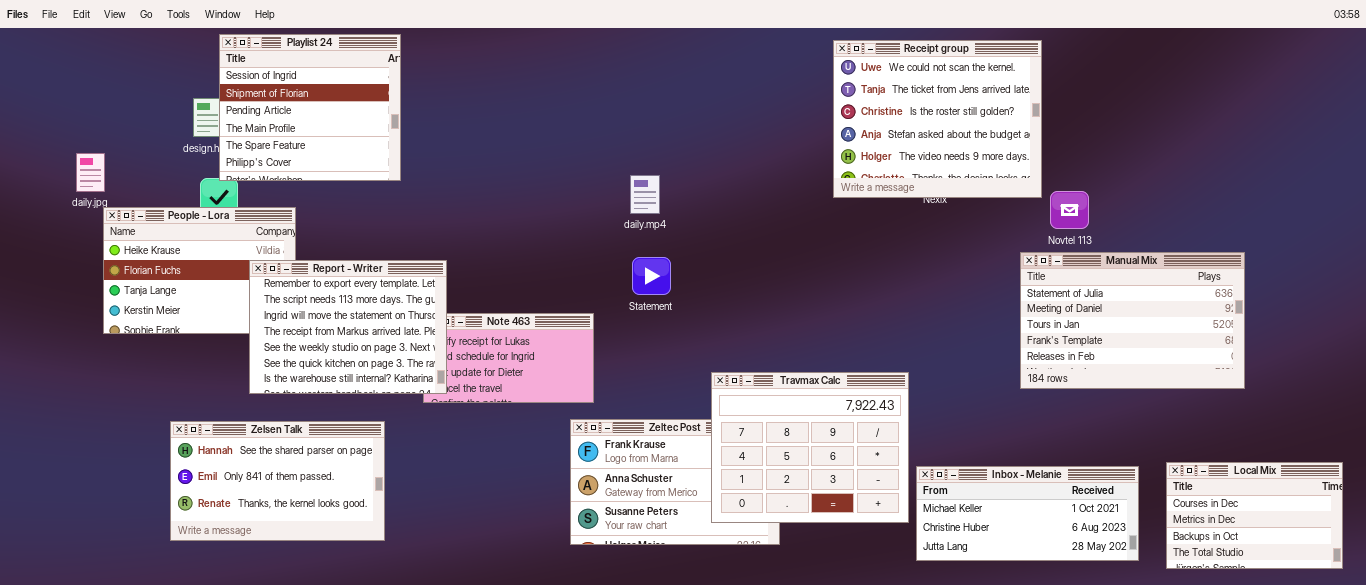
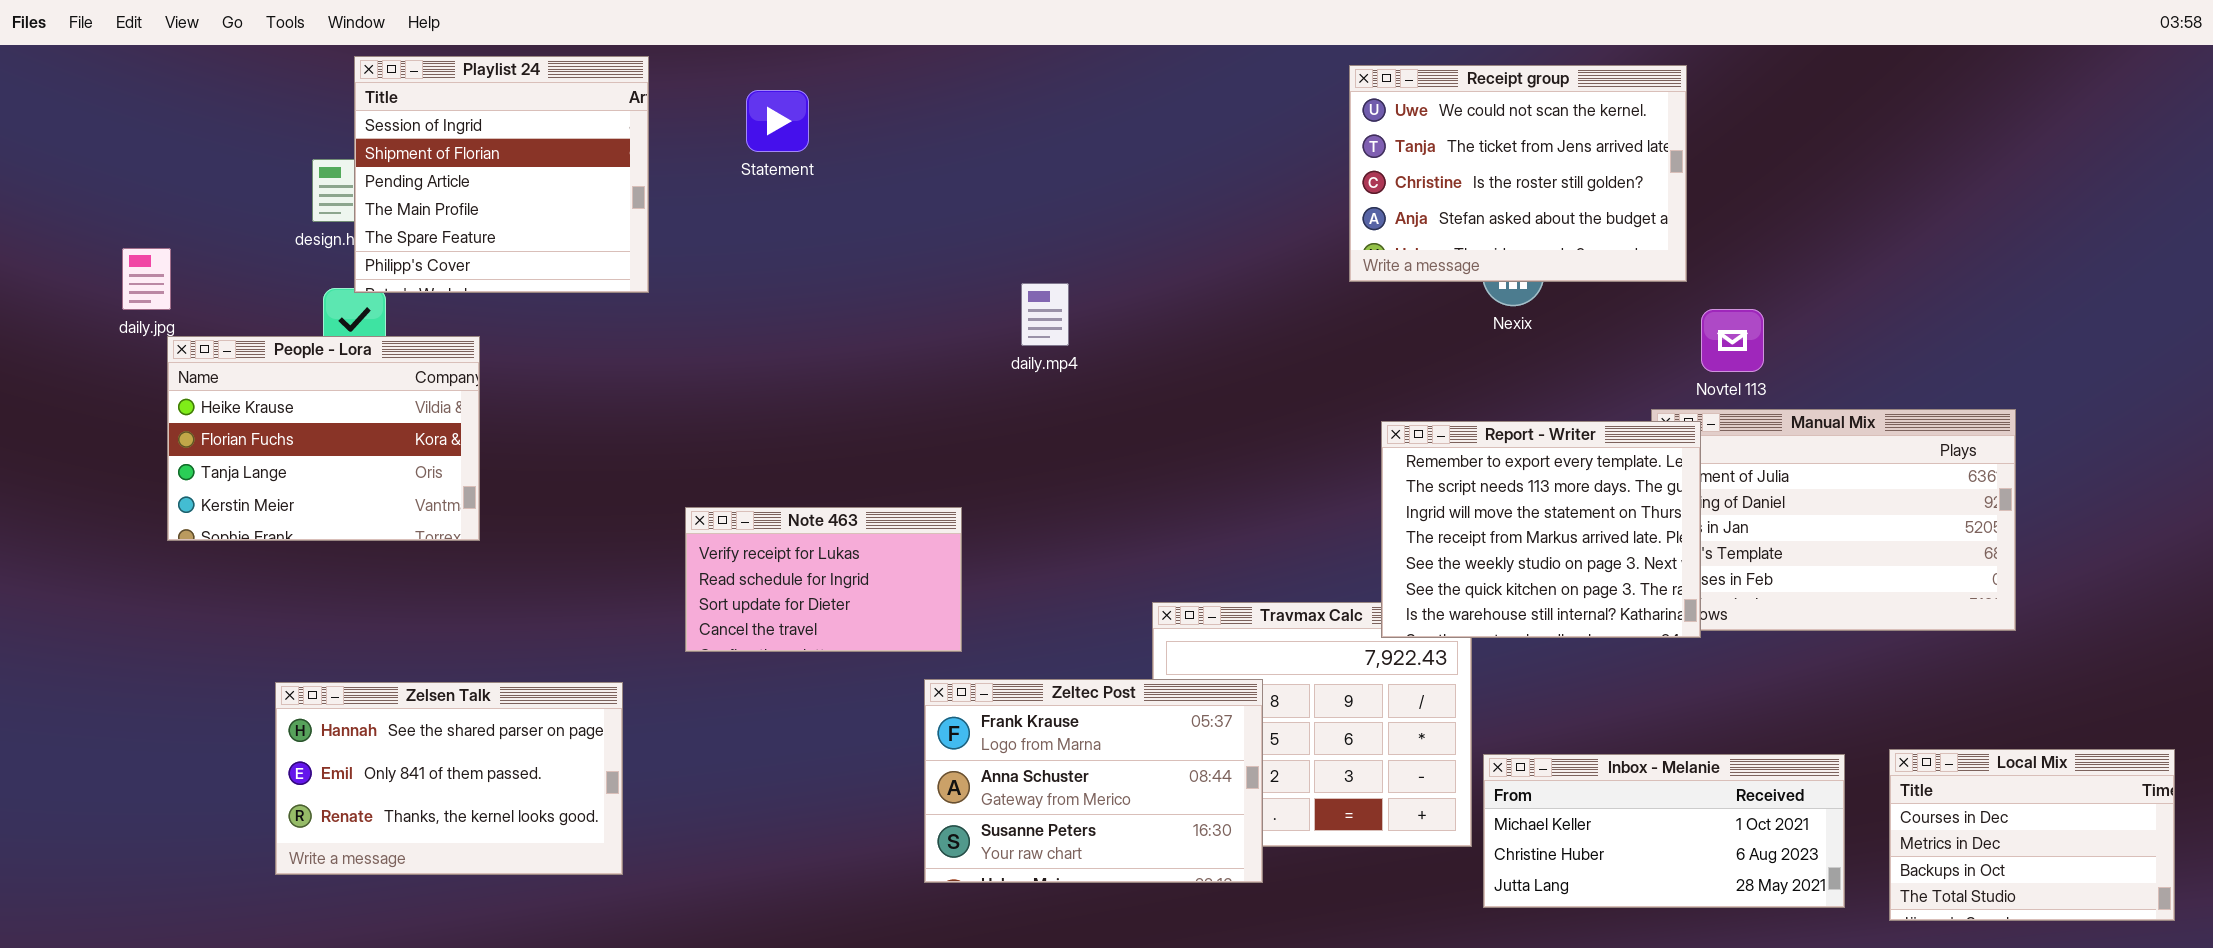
Receipt group: [833,40,1042,198] -> [1349,65,1687,282], resized
Statement: [632,257,671,295] -> [746,90,809,152], moved
Report - Writer: [249,260,447,394] -> [1381,421,1701,638], moved
Zeltec Post: [570,419,780,545] -> [924,679,1263,883], raised

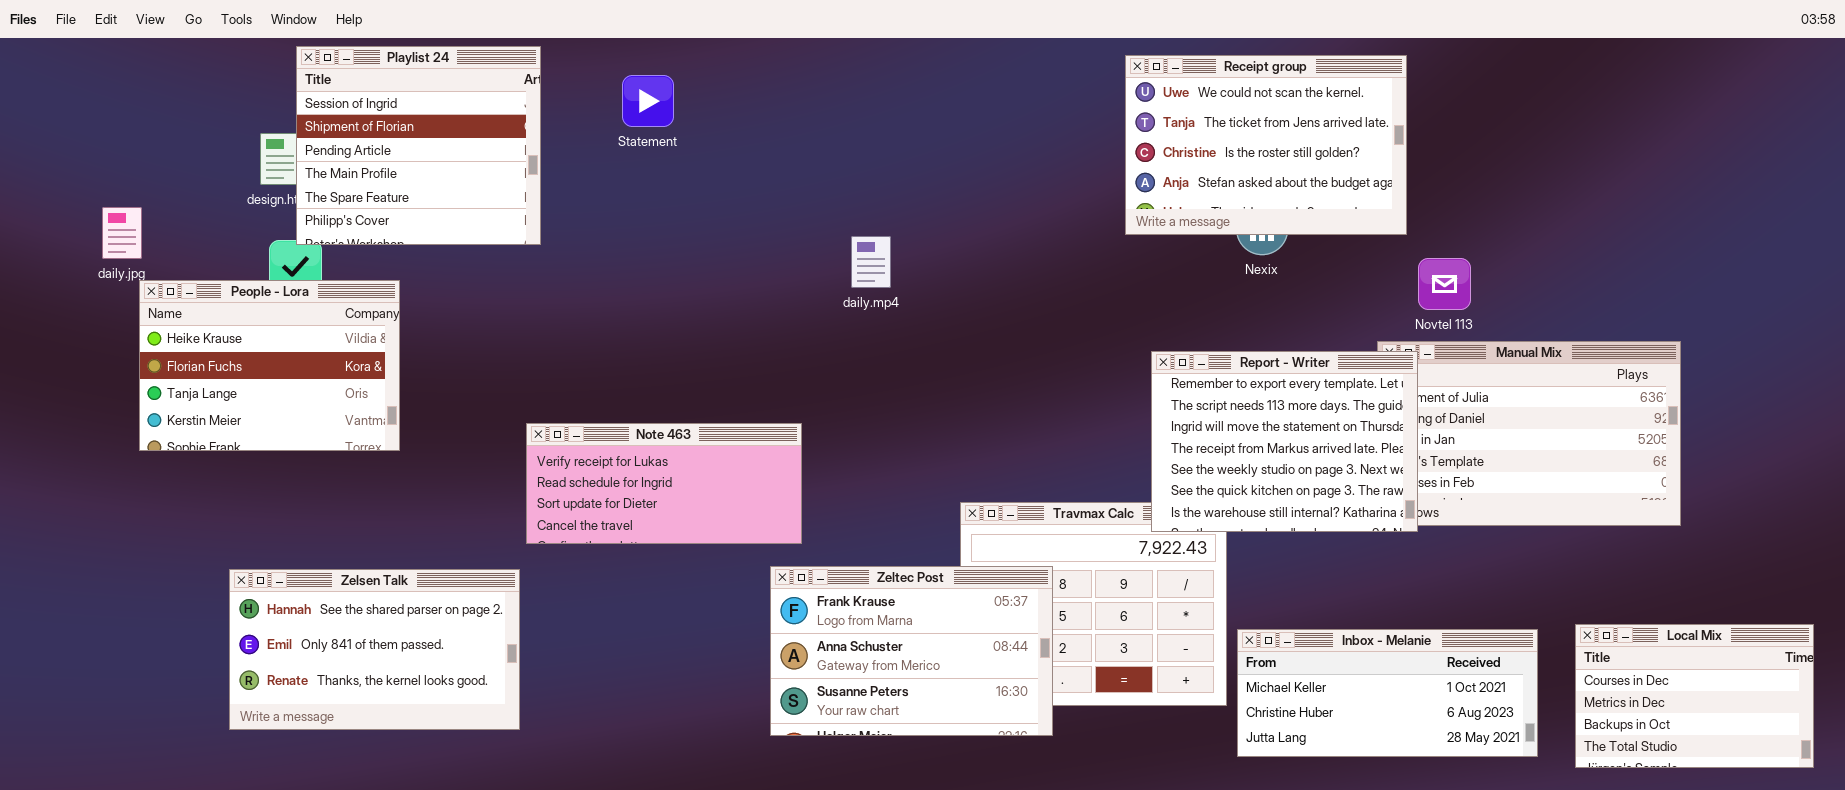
Note 463: [685,507,962,652] -> [526,423,802,544], resized

